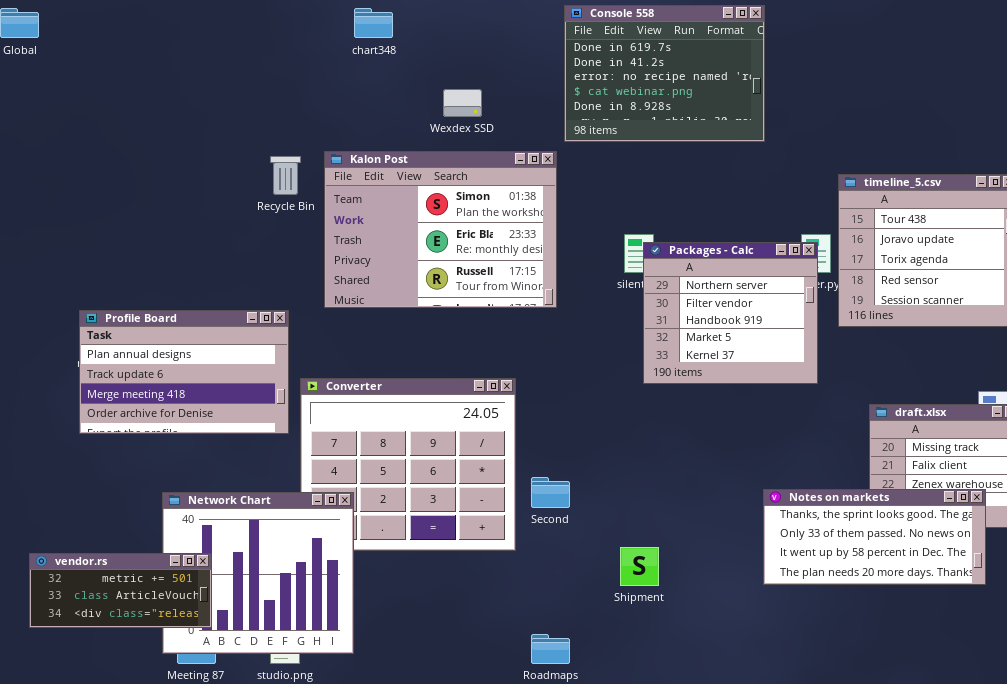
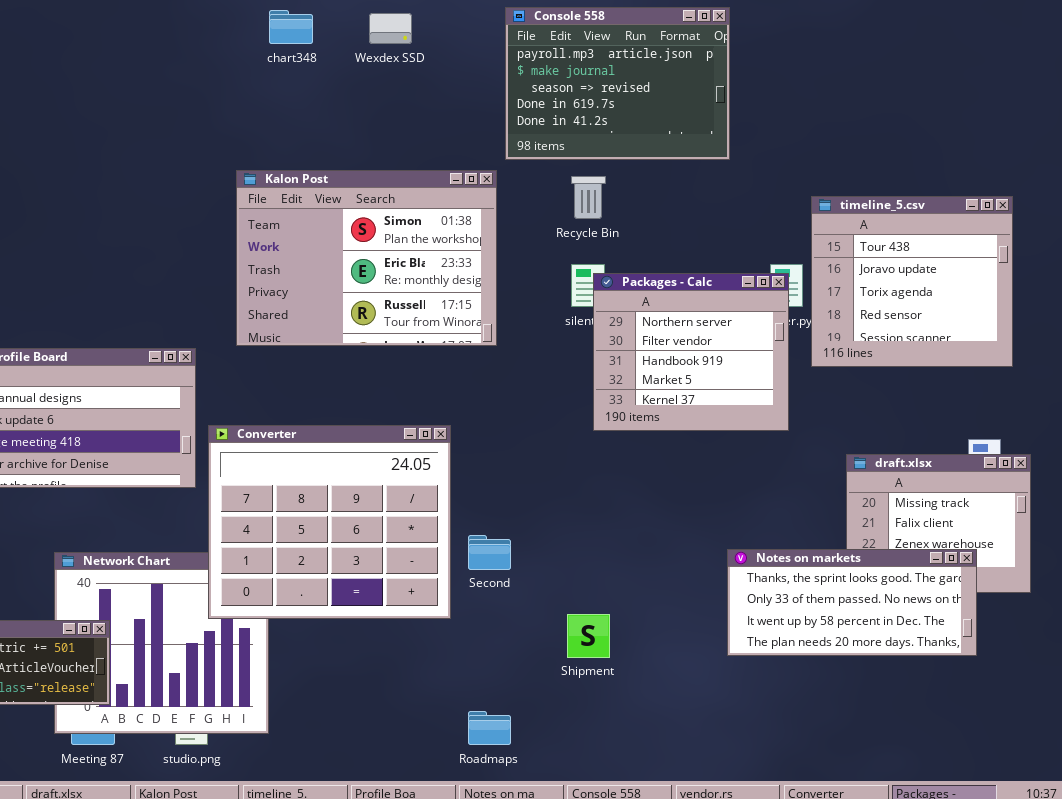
Console 558: [564,5,765,142] -> [505,7,730,160], scrolled up 3 rows
Wexdex SSD: [443,89,482,117] -> [369,13,412,44], moved
Recycle Bin: [270,156,301,195] -> [571,176,606,219], moved
Converter: [300,378,516,551] -> [208,425,451,619], raised

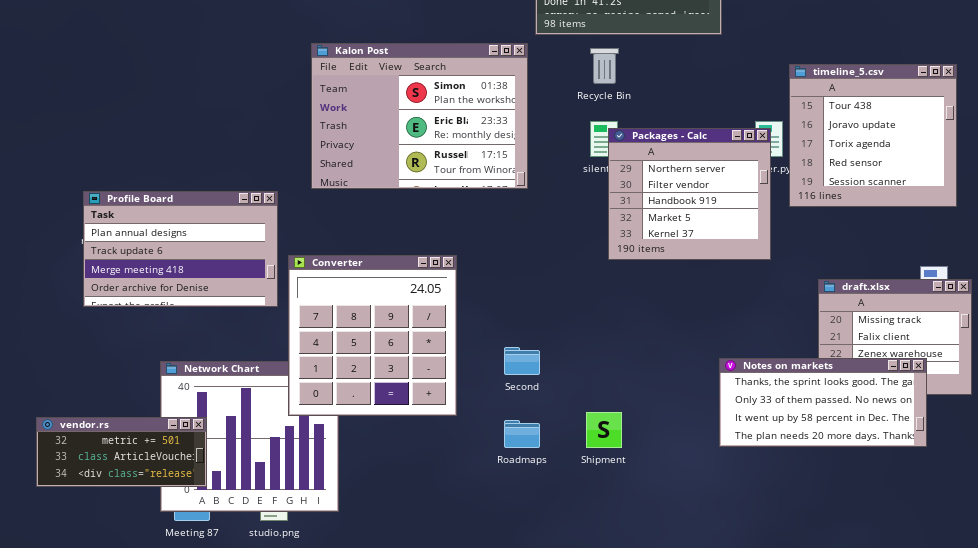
Converter: [208,425,451,619] -> [288,255,457,416], resized
Roadmaps: [468,711,511,745] -> [504,420,540,448], moved

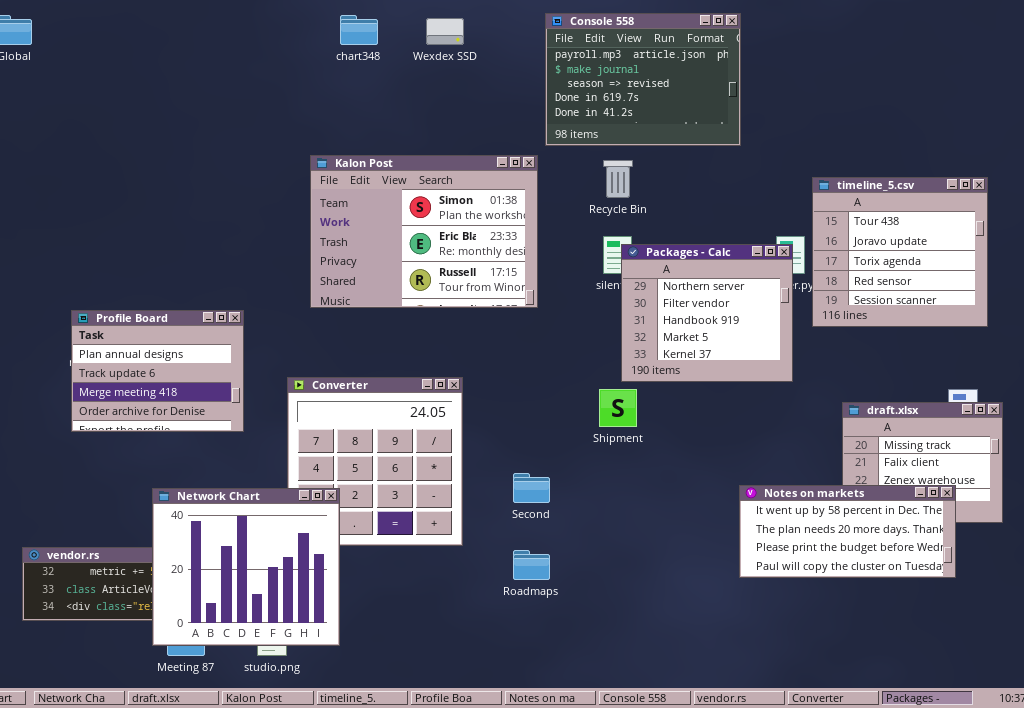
Profile Board: [83,191,278,307] -> [71,310,244,432], resized
Notes on markets: [719,358,927,447] -> [739,485,956,578], scrolled down 2 rows
Network Chart: [160,361,339,512] -> [152,488,340,646], raised
Shipment: [586,412,622,448] -> [599,389,637,427], moved

